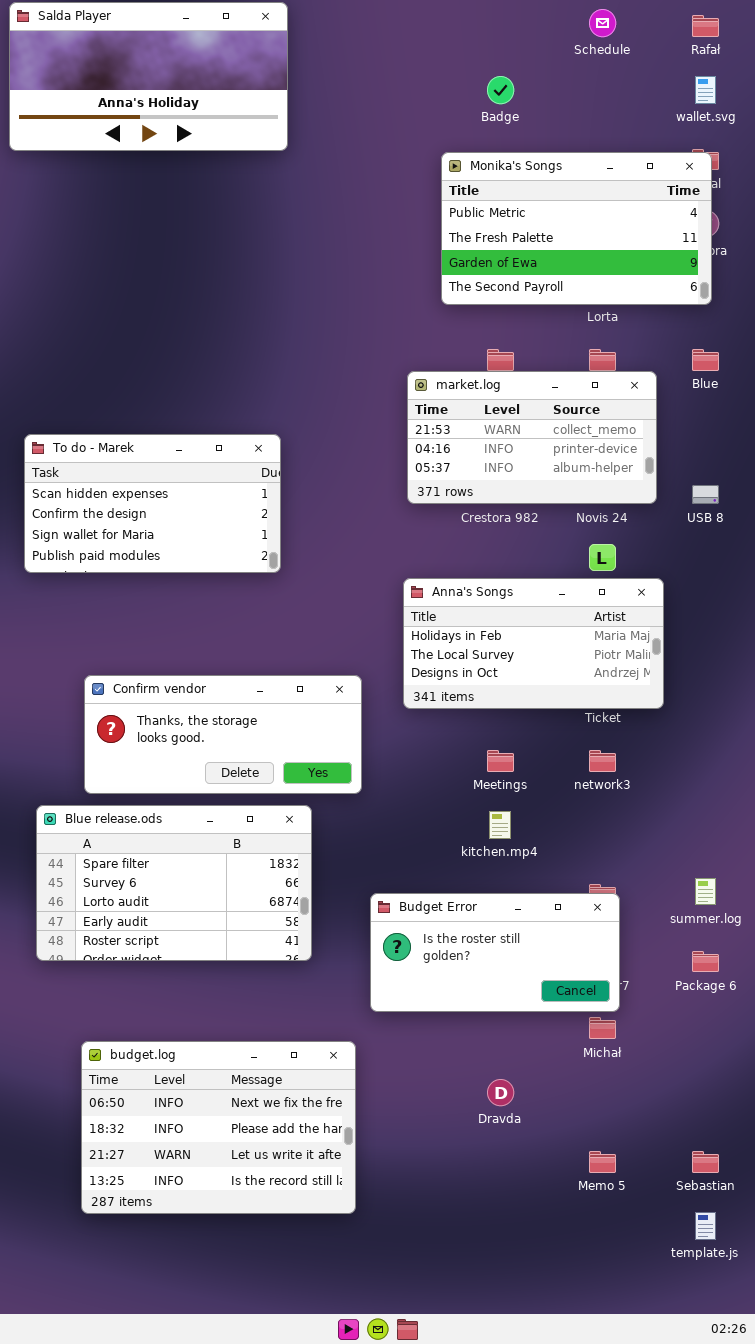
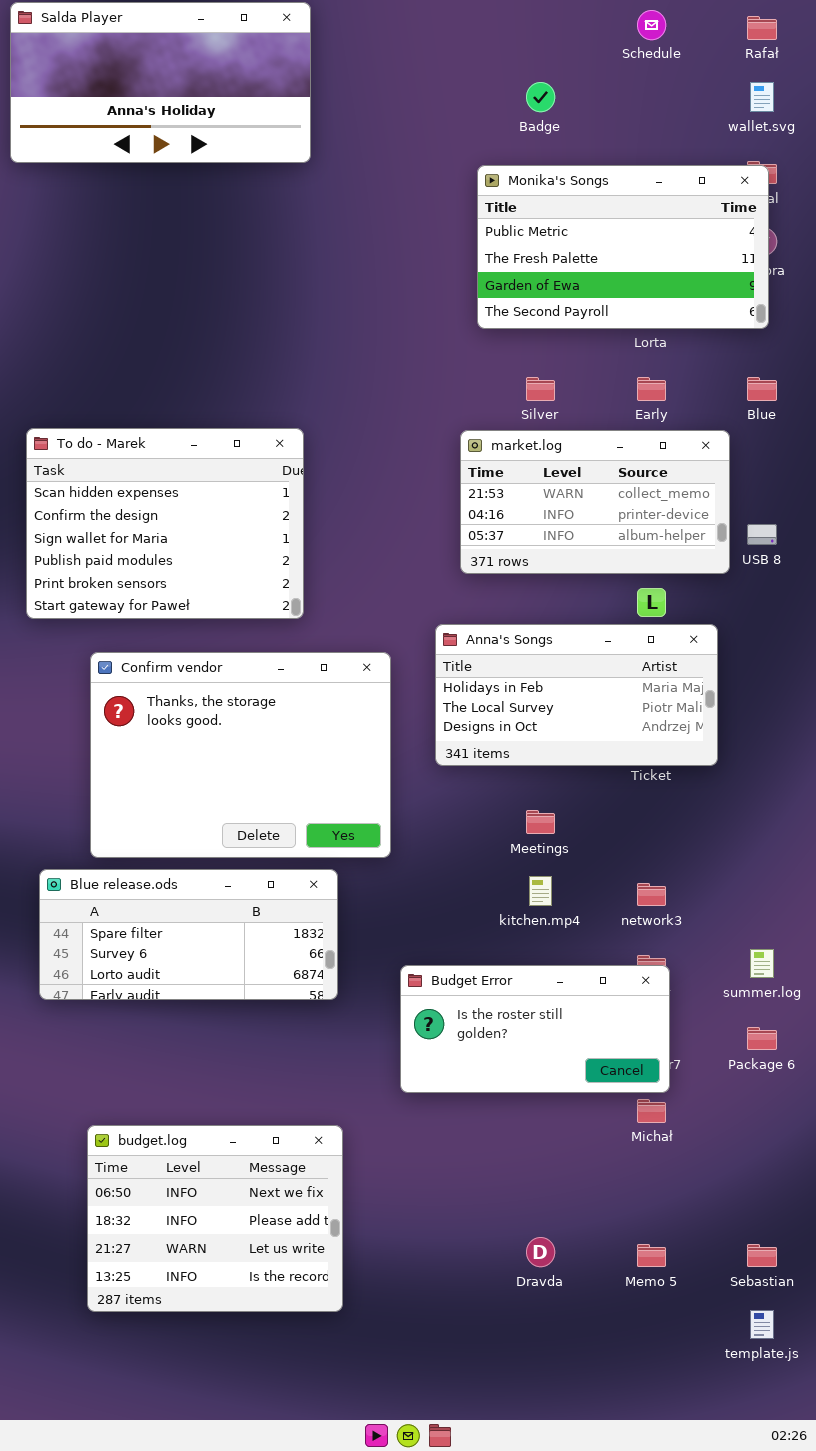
market.log: [407,371,657,504] -> [460,430,730,574], moved
To do - Marek: [24,434,281,573] -> [26,428,304,619], resized
Confirm vendor: [84,675,362,794] -> [90,652,391,858], resized
network3: [589,750,616,772] -> [637,883,666,906], moved
Blue release.ods: [36,805,312,961] -> [39,869,338,1000], resized
budget.log: [81,1041,356,1214] -> [87,1125,343,1312], resized
Dravda: [487,1079,514,1106] -> [526,1237,555,1267], moved

